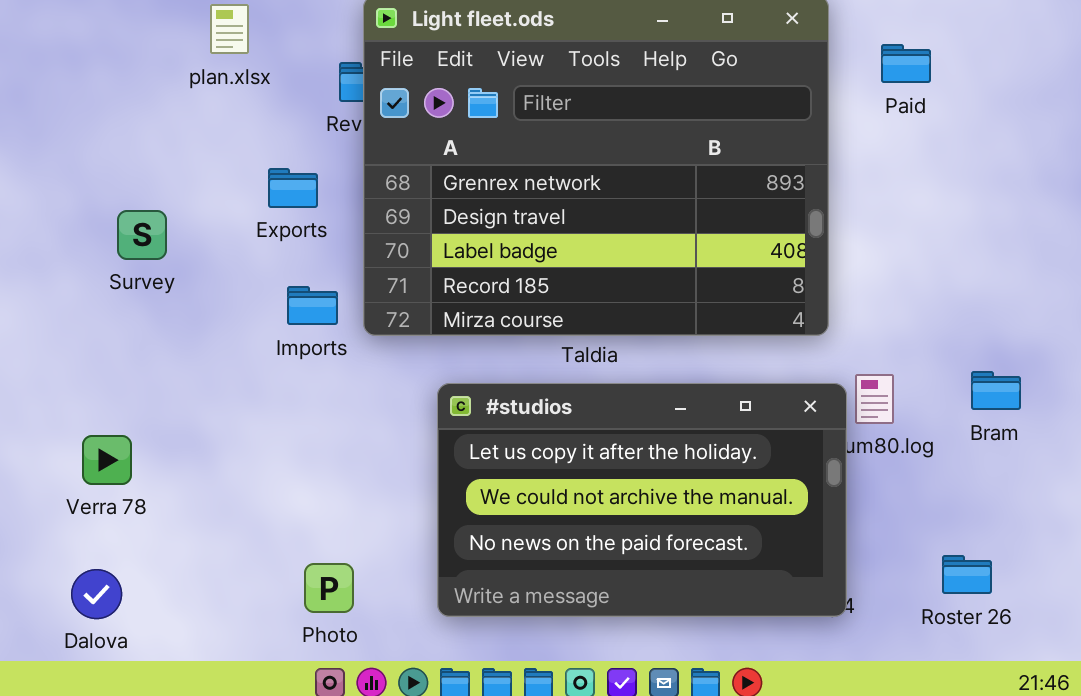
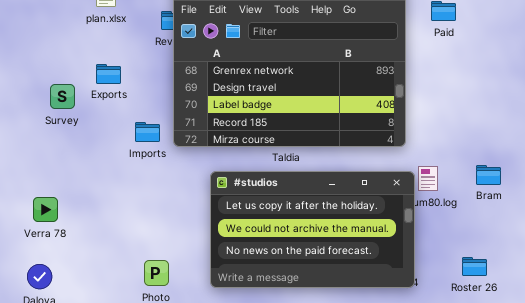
Exports: [268,168,318,208] -> [96,64,121,84], moved

